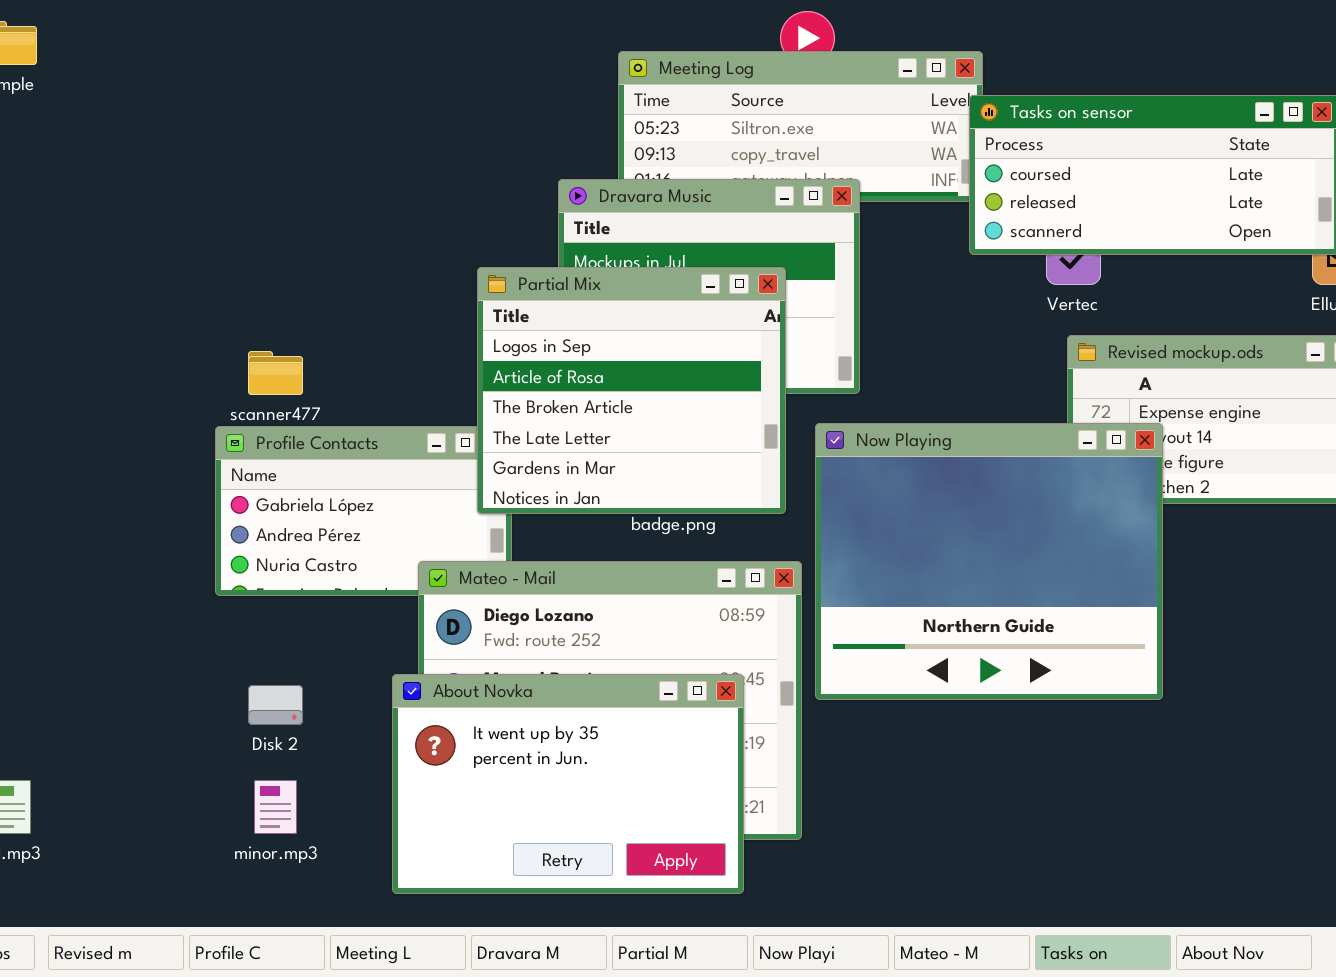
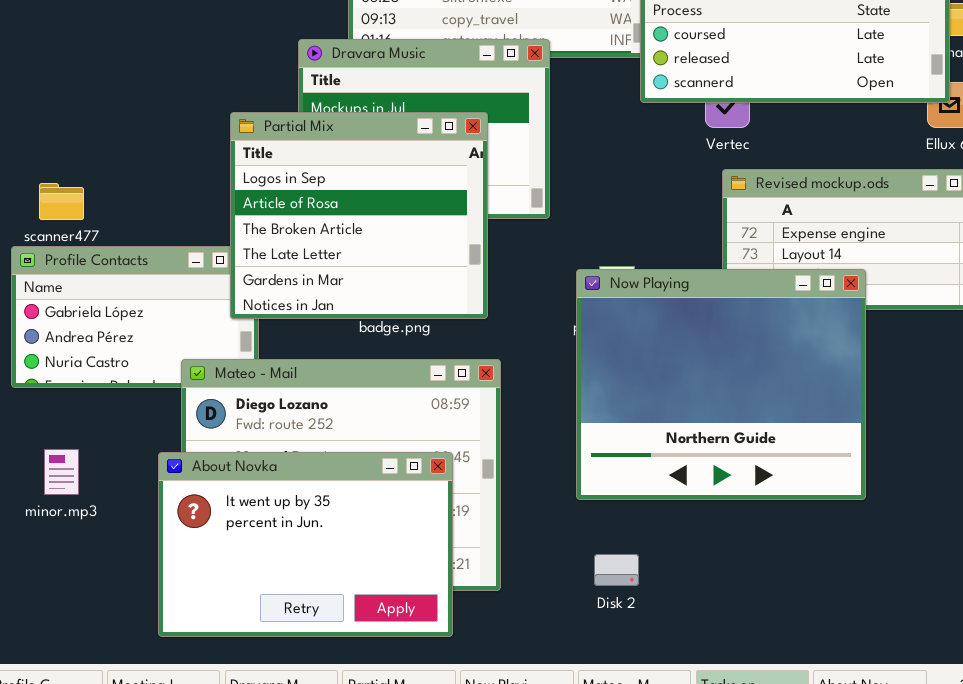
Now Playing: [815,423,1163,700] -> [576,269,866,500], moved
Disk 2: [248,685,303,725] -> [594,554,639,586], moved
minor.mp3: [254,780,297,834] -> [44,449,79,495], moved

